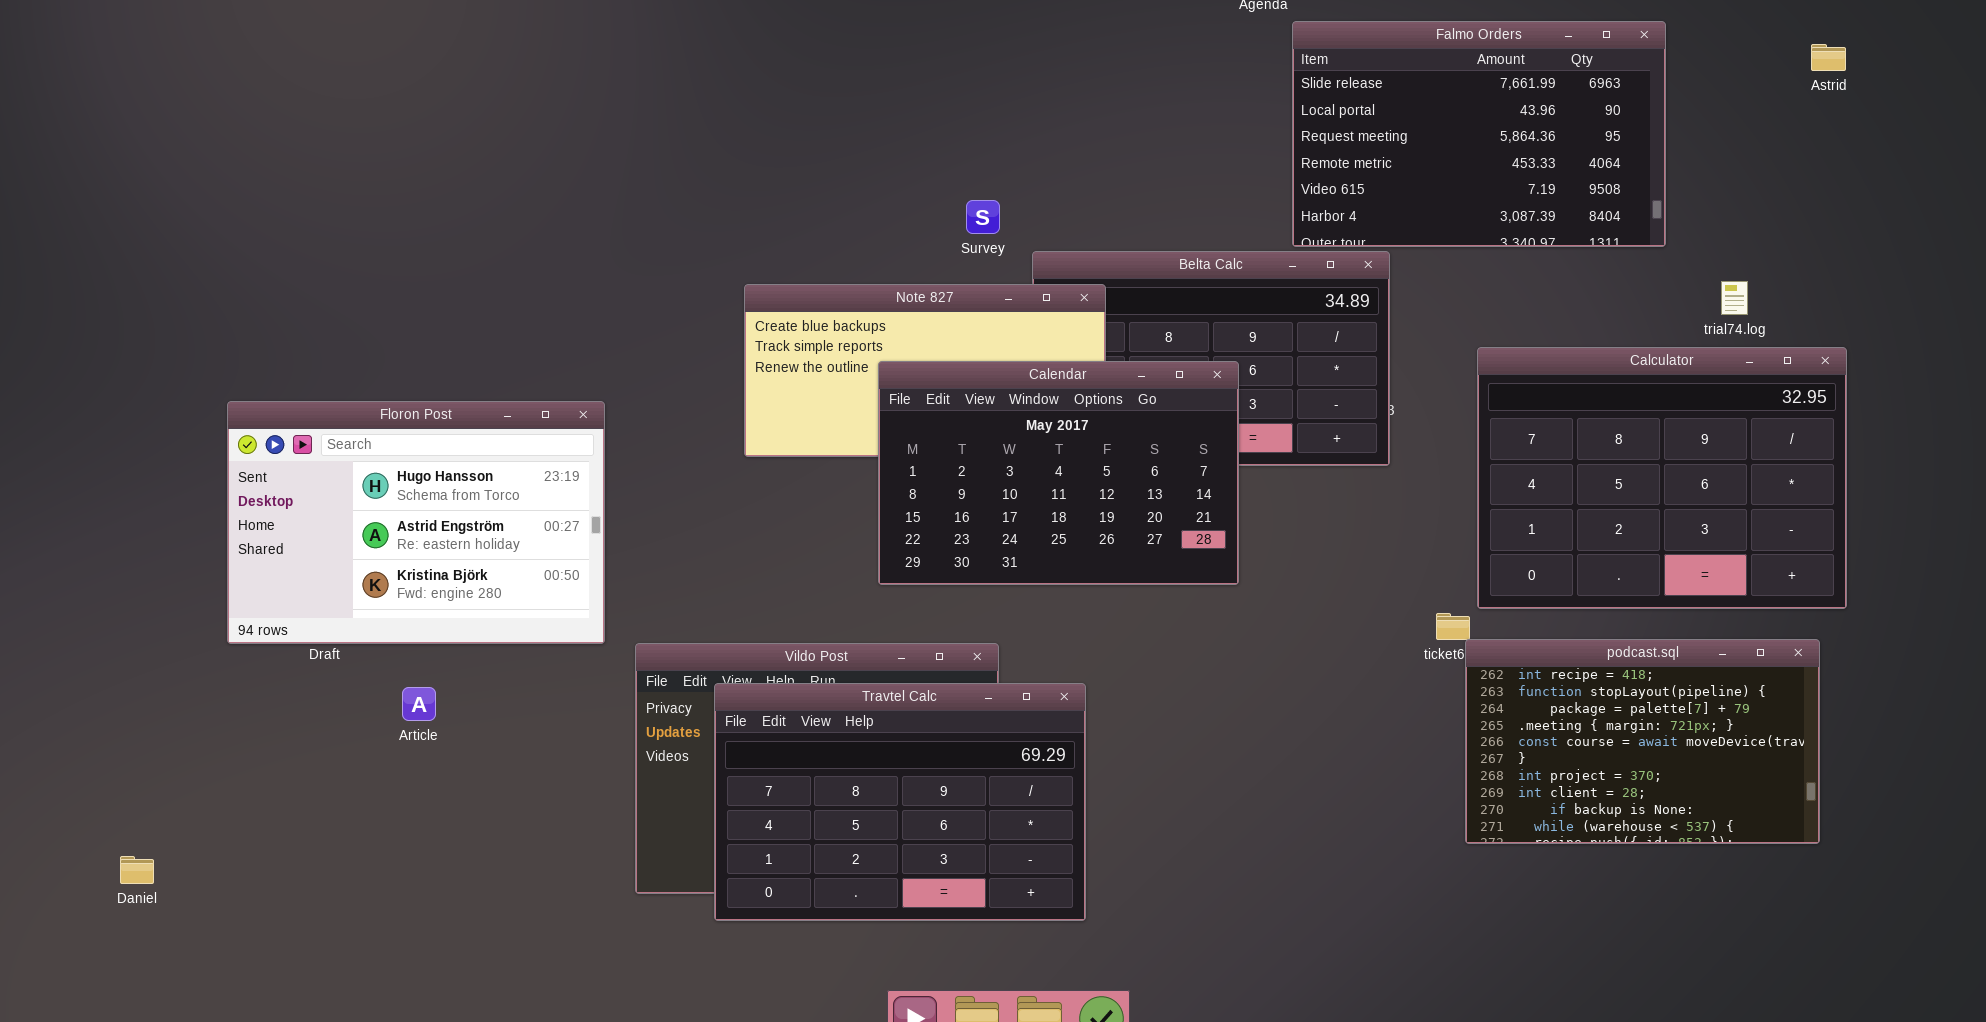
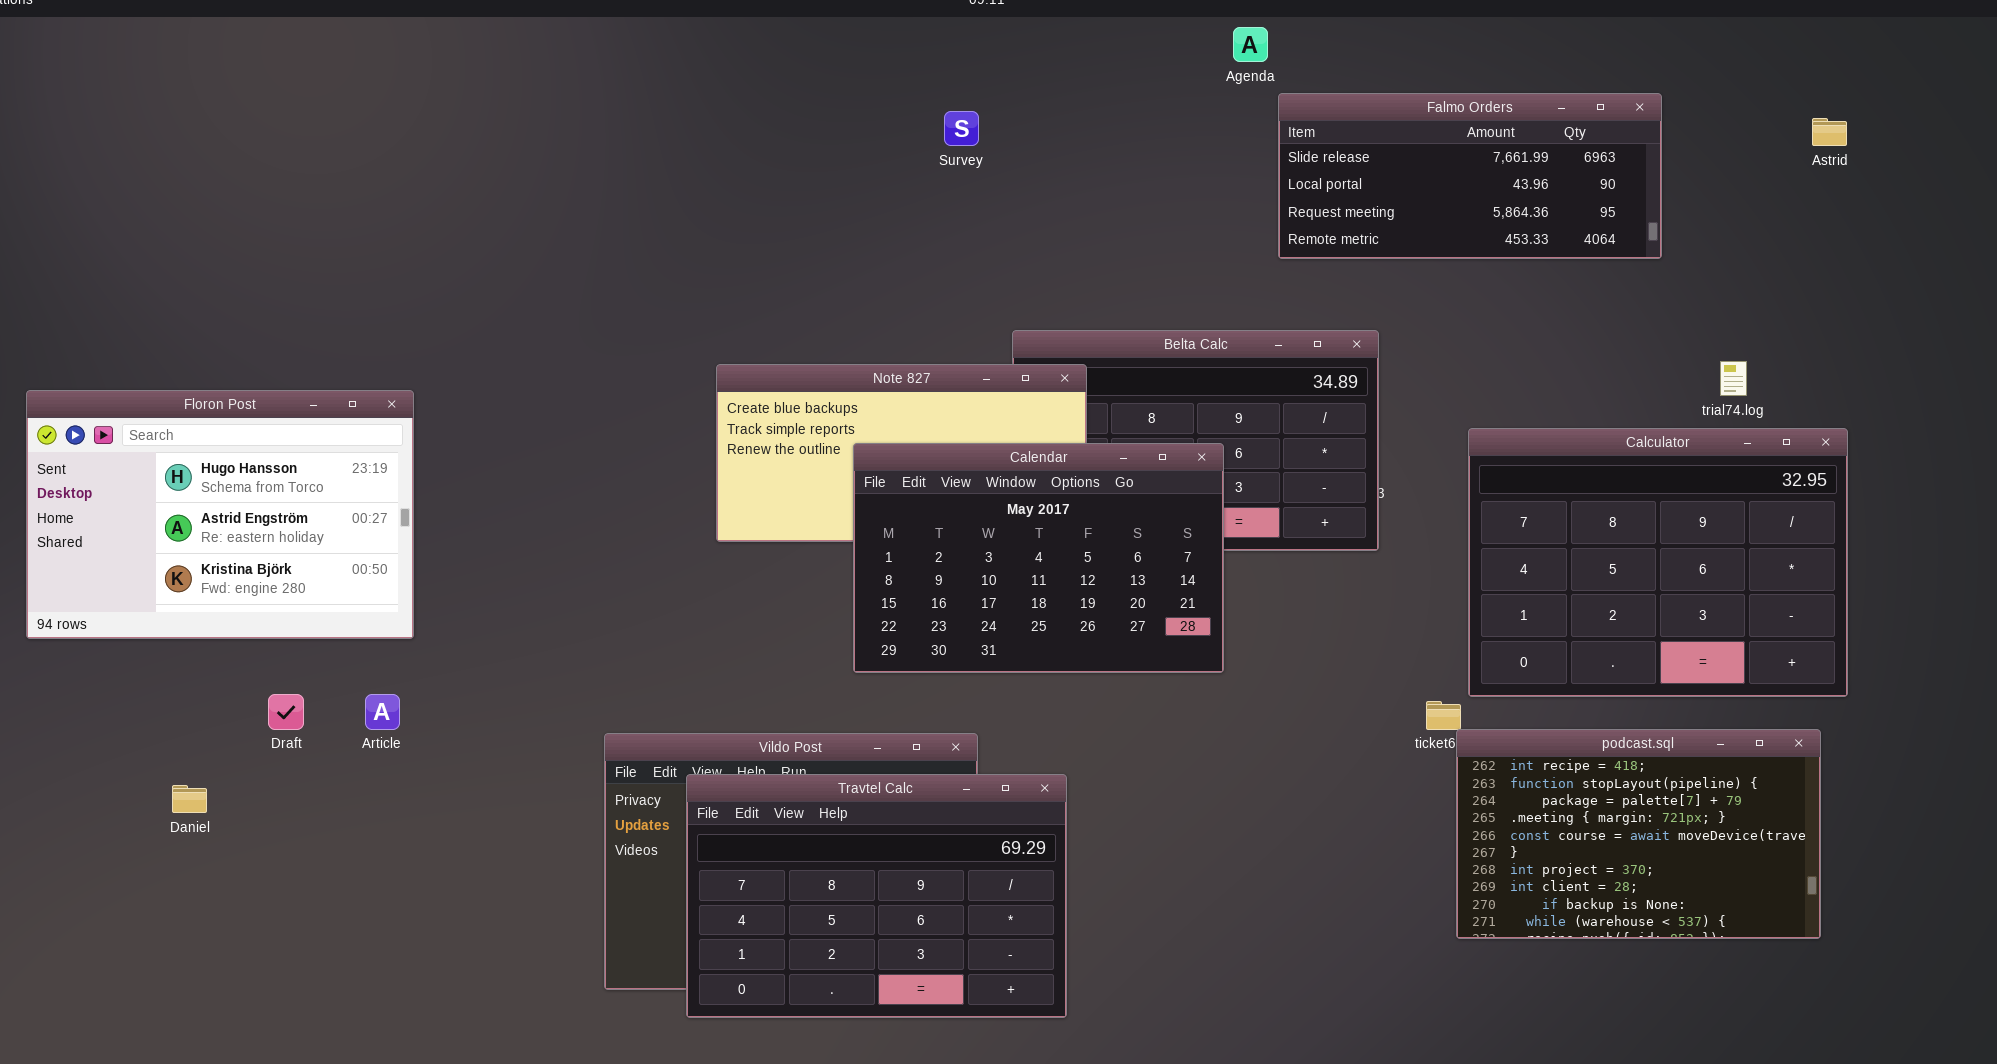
Falmo Orders: [1292,21,1666,247] -> [1278,93,1662,259], resized
Survey: [966,200,1000,234] -> [944,111,979,146], moved
Floron Post: [227,401,605,644] -> [26,390,414,639], moved
Article: [402,687,436,721] -> [365,694,400,730], moved
Daniel: [120,856,154,884] -> [172,785,207,813], moved

